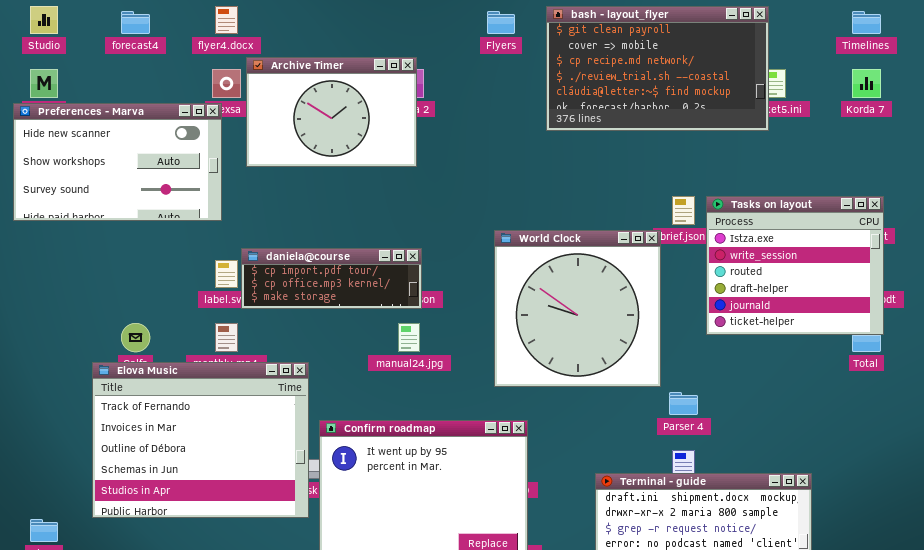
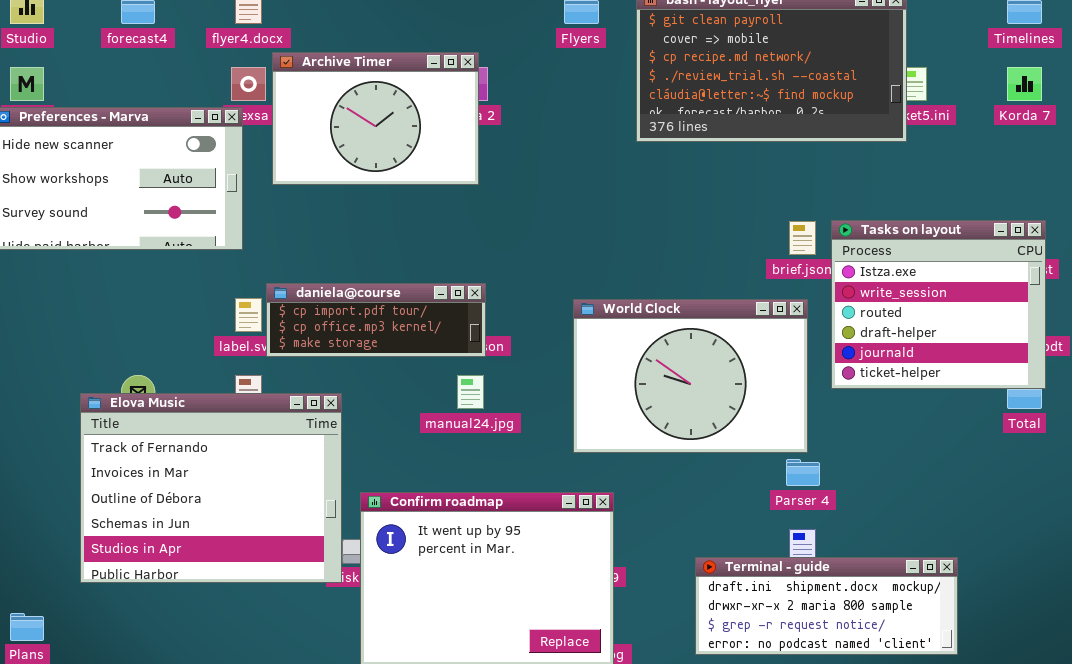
World Clock: [494,230,661,387] -> [573,299,808,453], resized
Elova Music: [92,362,309,518] -> [80,393,342,583], moved

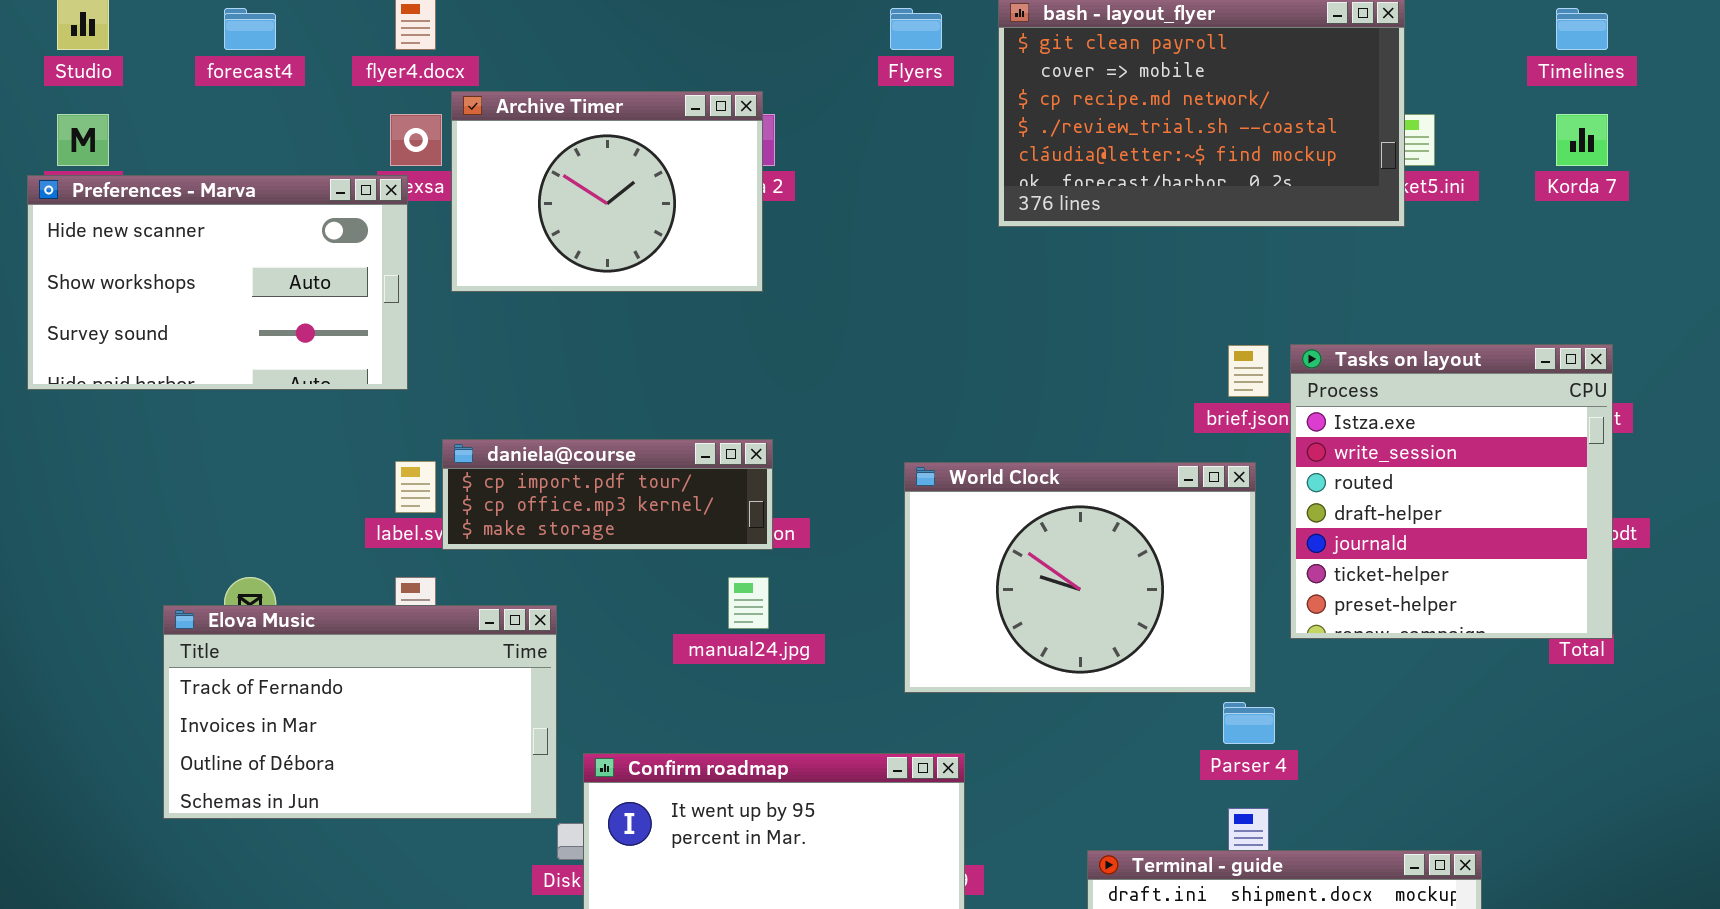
Tasks on layout: [831,220,1046,389] -> [1290,344,1613,639], resized
Elova Music: [80,393,342,583] -> [163,605,557,819], resized

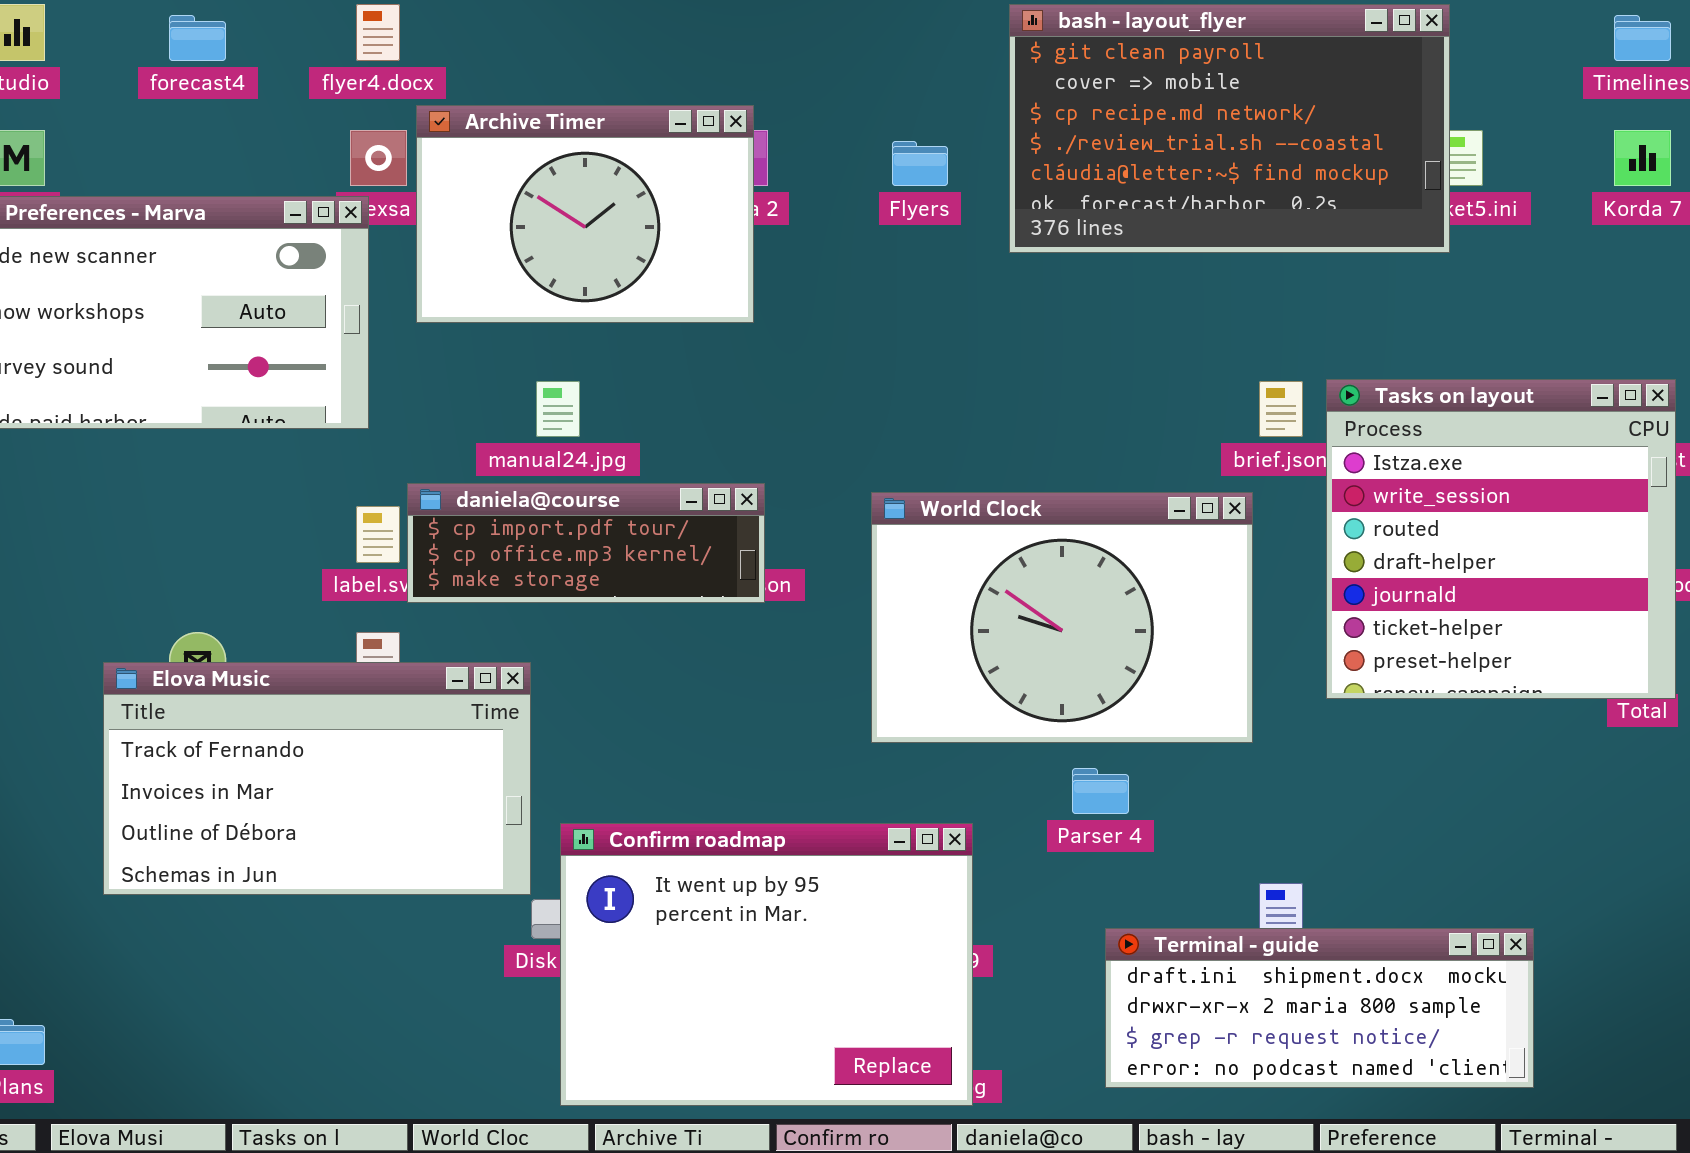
Flyers: [890,8,942,50] -> [892,141,948,186], moved
World Clock: [904,462,1256,693] -> [871,492,1253,743], moved
manual24.jpg: [728,577,769,629] -> [536,381,580,437], moved
Parser 4: [1223,702,1275,744] -> [1072,768,1129,814], moved

